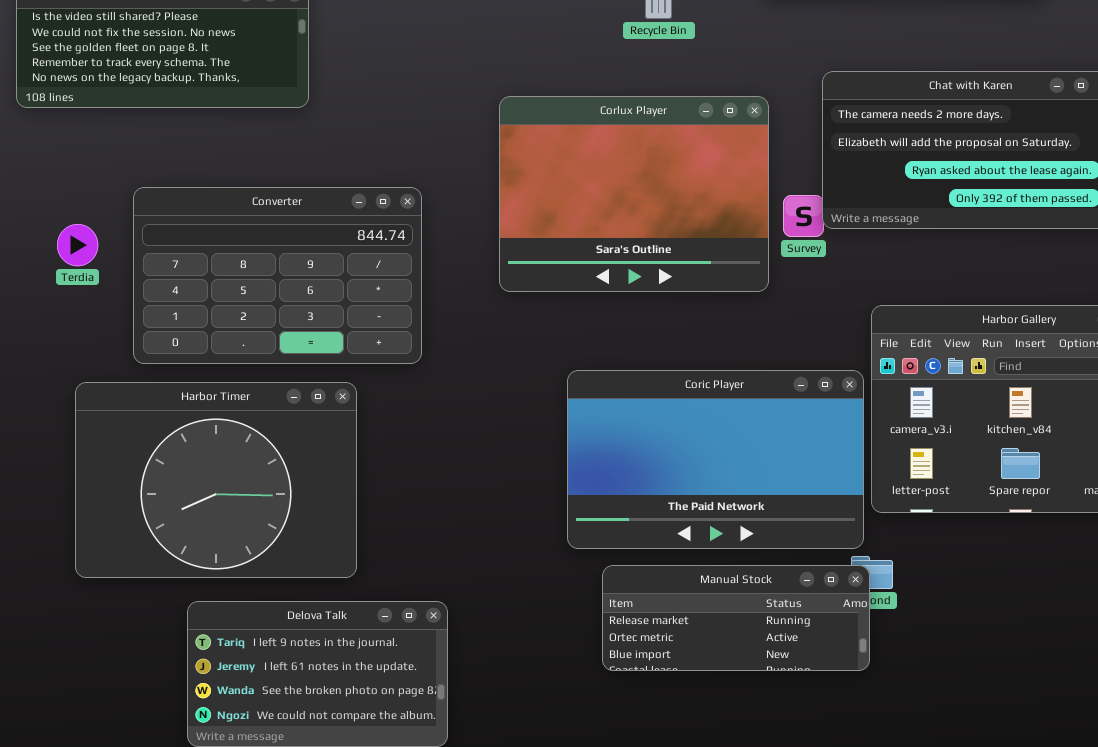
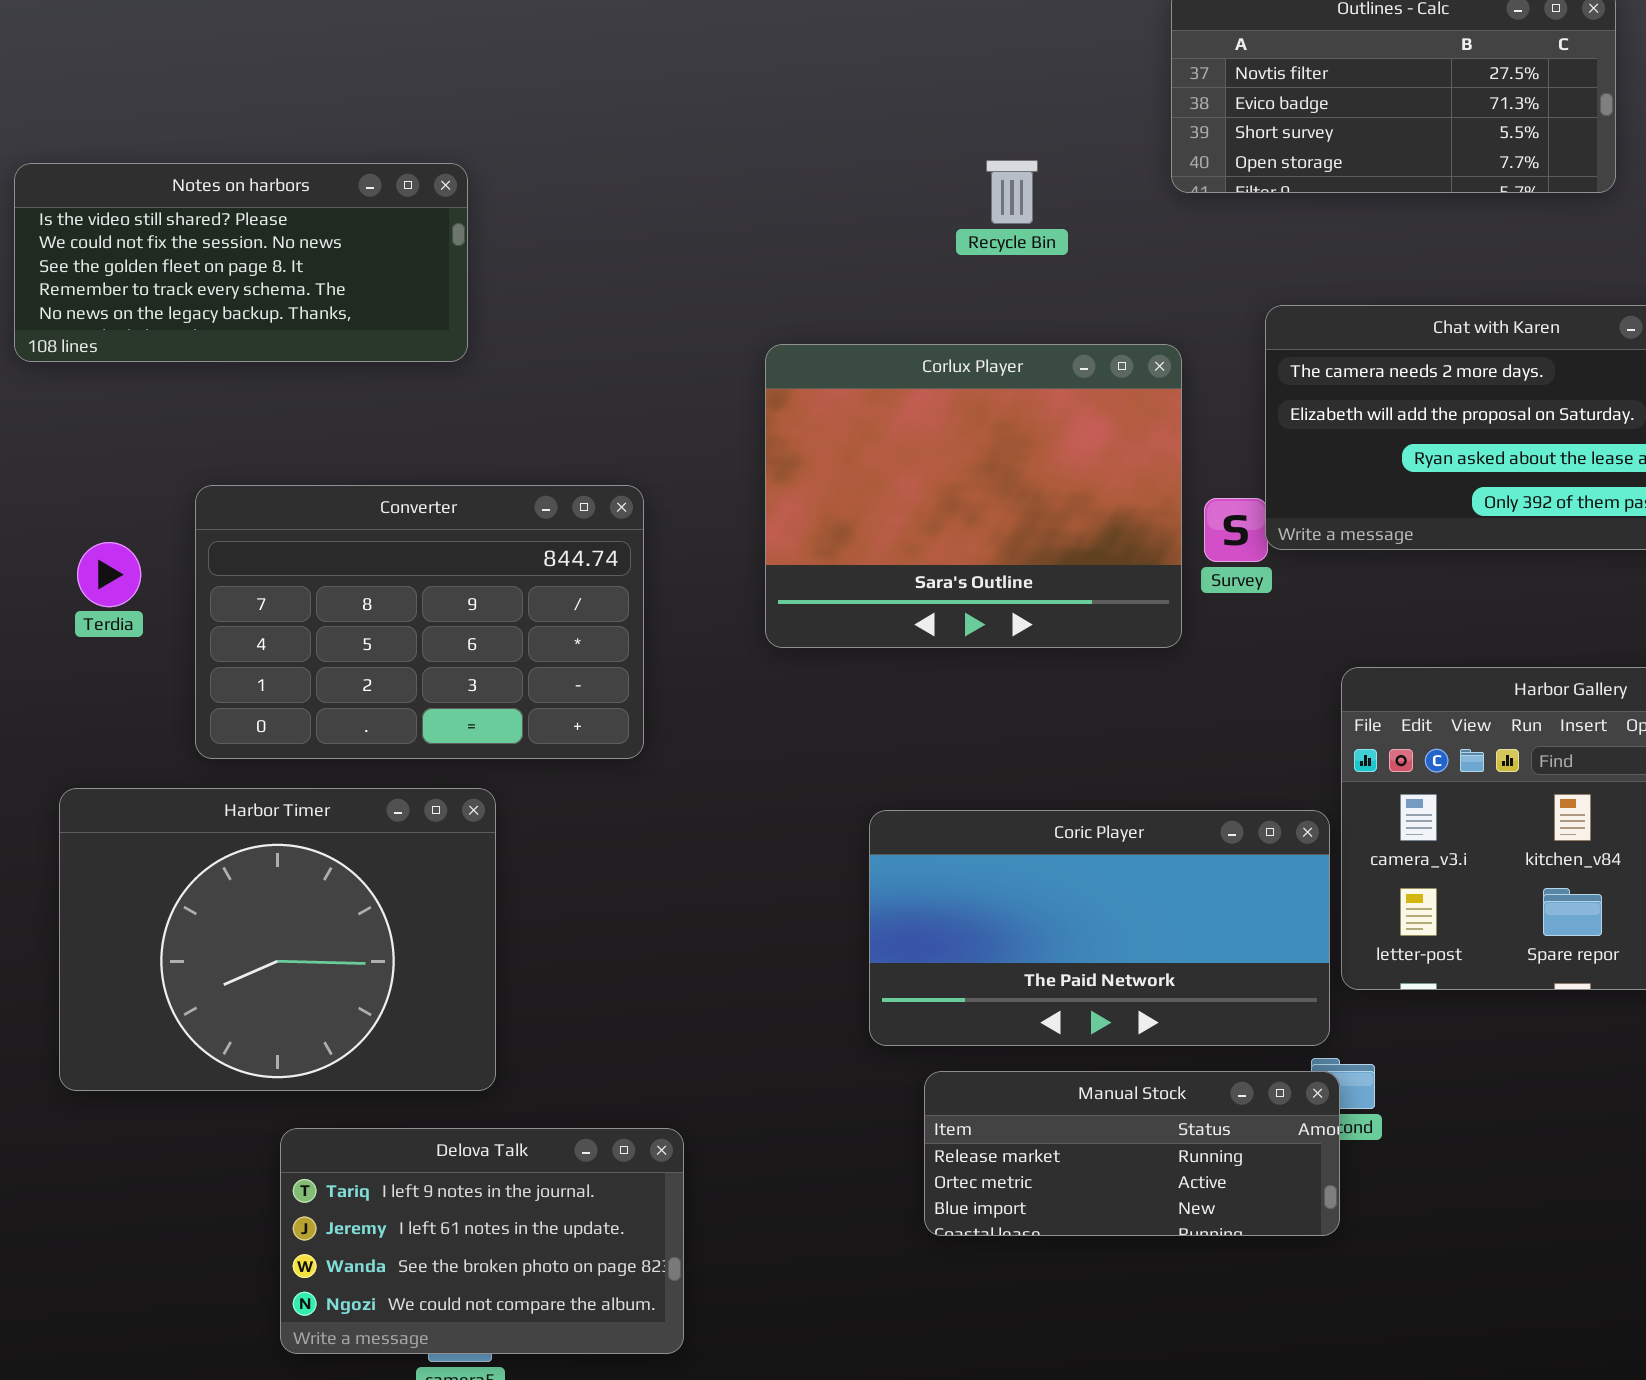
Coric Player: [567,370,864,549] -> [869,810,1330,1046], resized
Harbor Timer: [75,382,357,578] -> [59,788,496,1091], moved

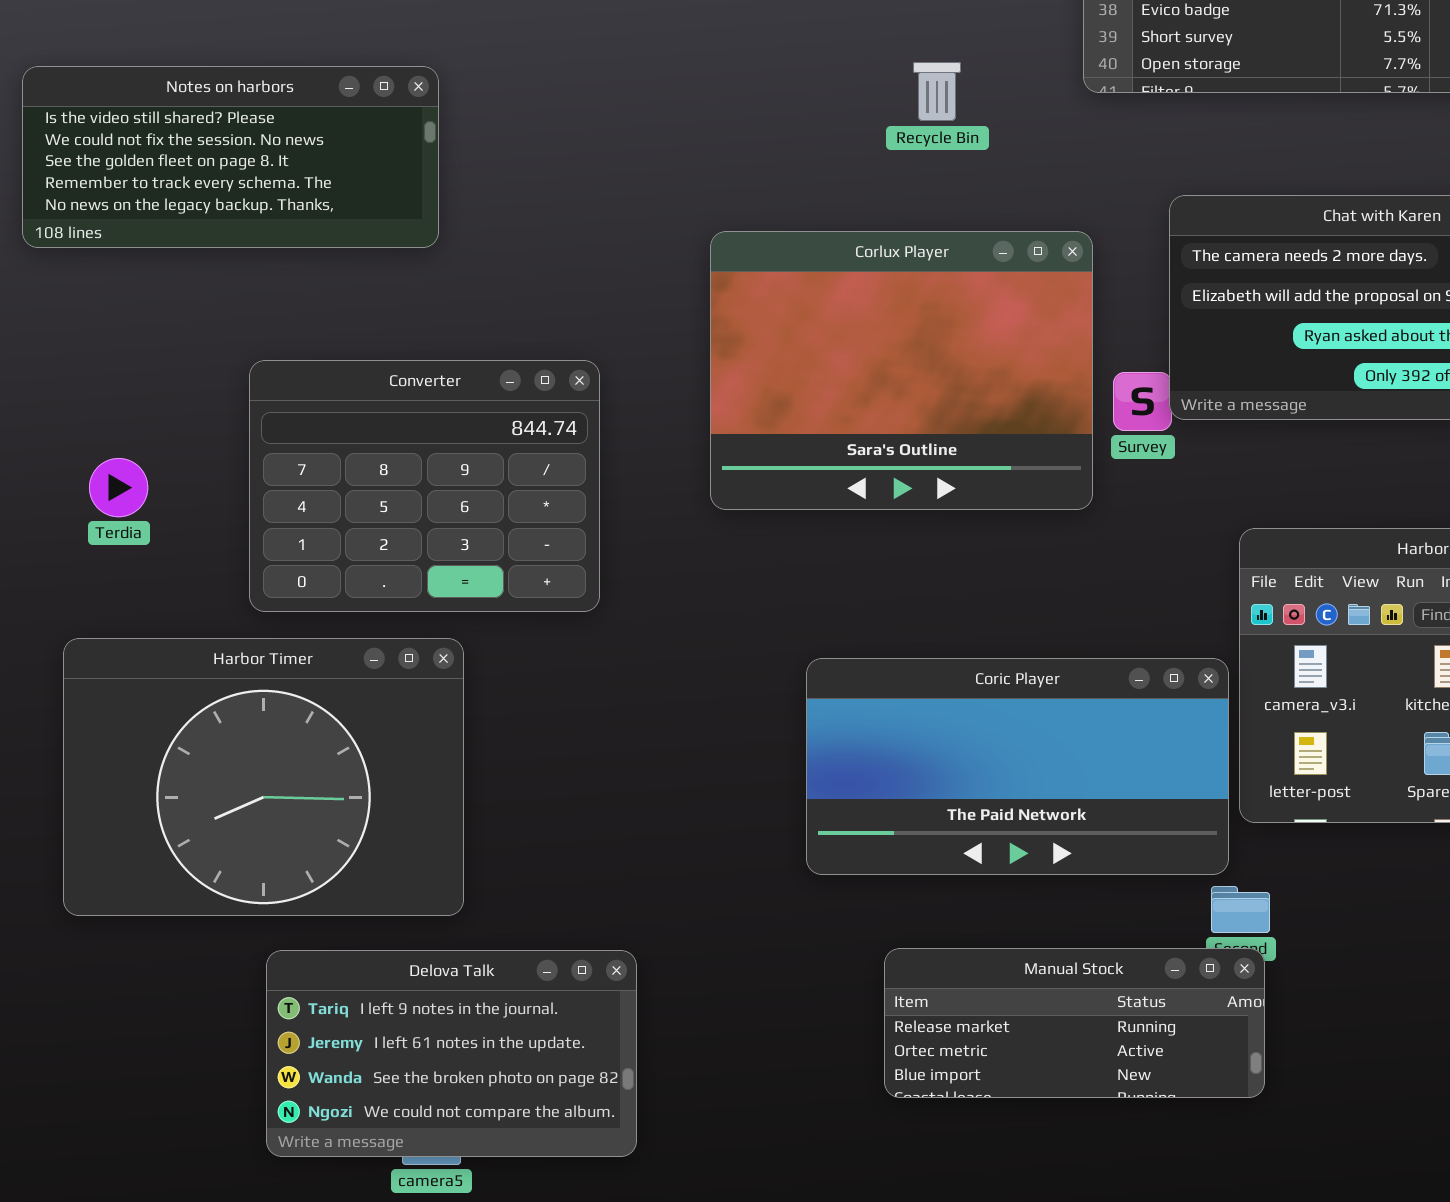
Converter: [195,485,644,759] -> [249,360,600,612], resized
Terdia: [77,542,141,607] -> [89,458,148,517], moved
Manual Stock: [924,1071,1340,1236] -> [884,948,1265,1098], moved

